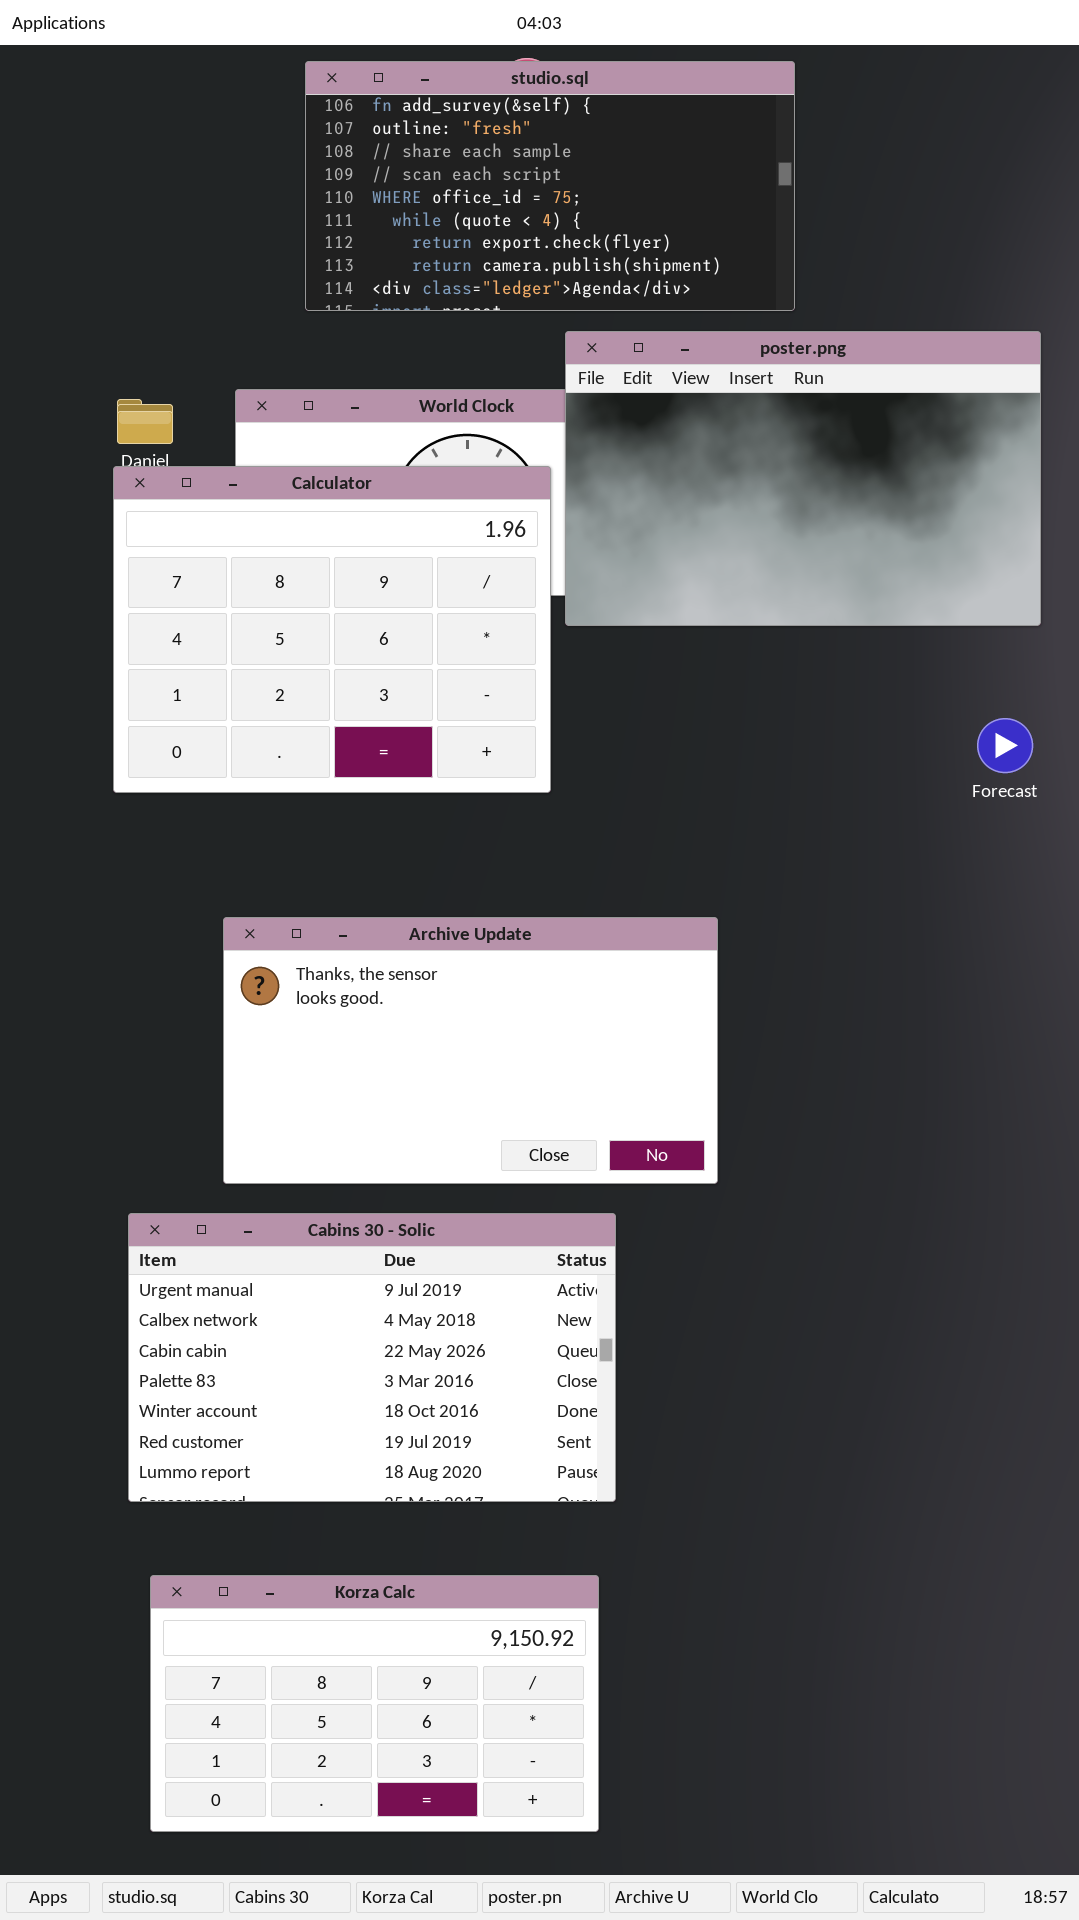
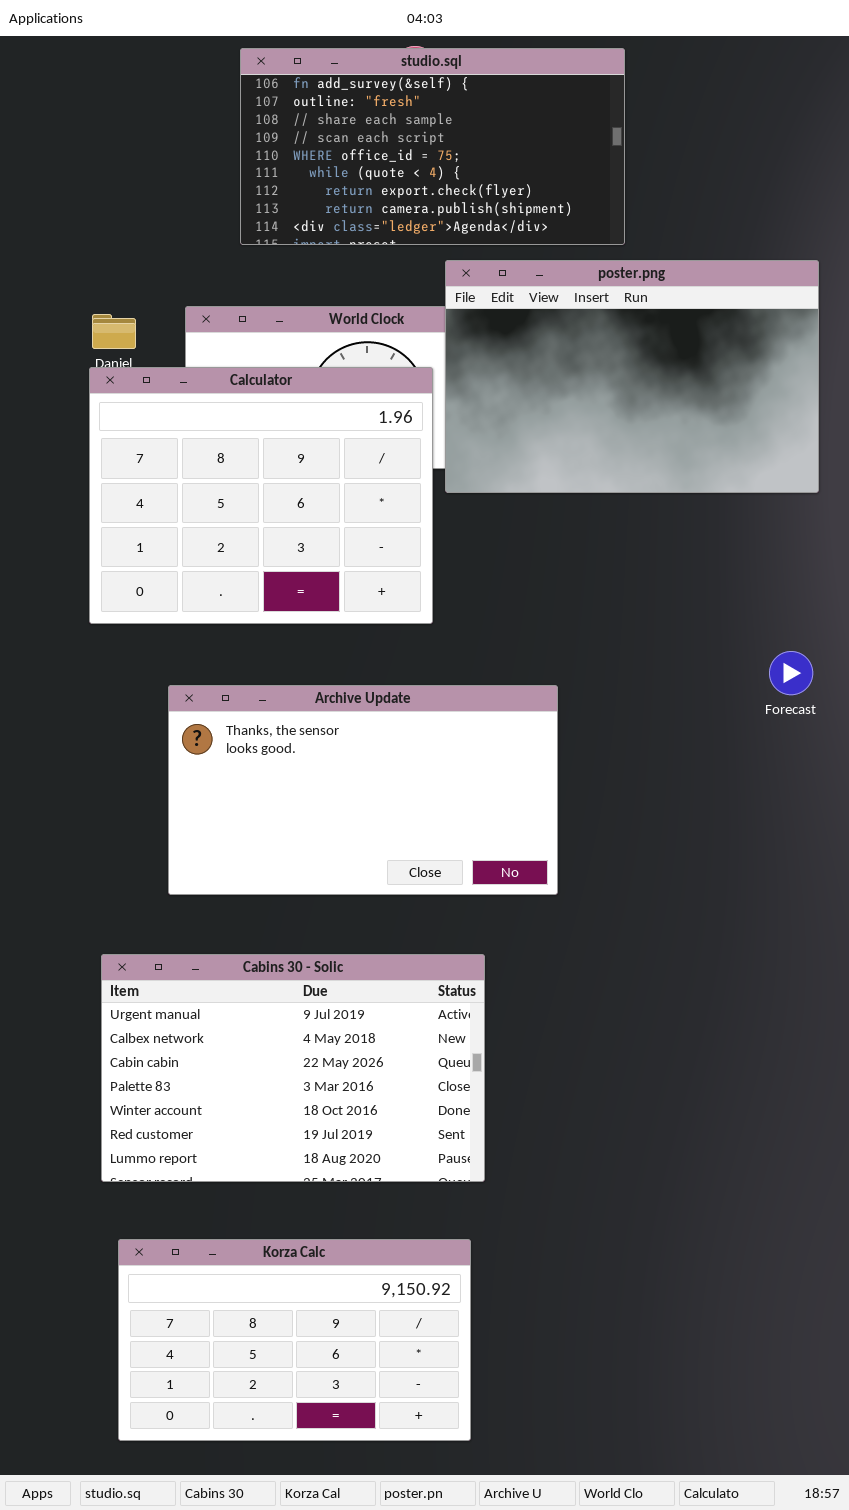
Forecast: [977,718,1033,773] -> [769,651,813,695], moved
Archive Update: [223,917,718,1184] -> [168,685,558,895], moved

